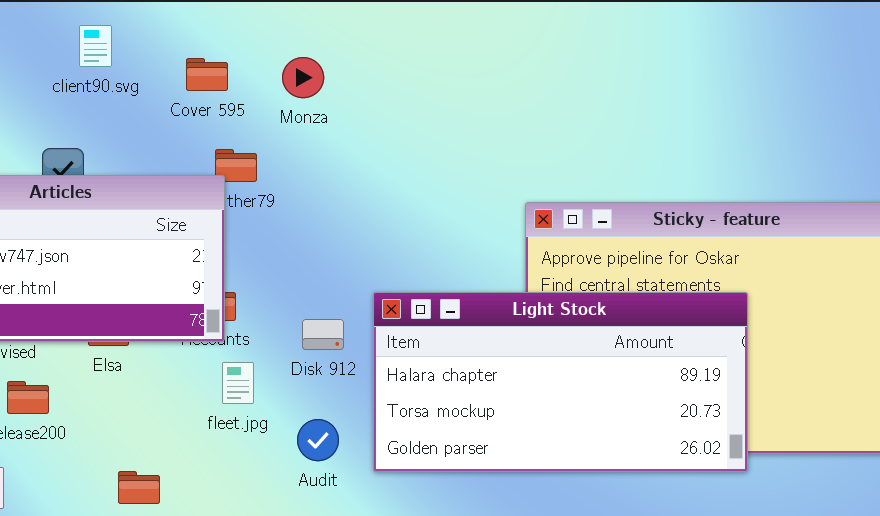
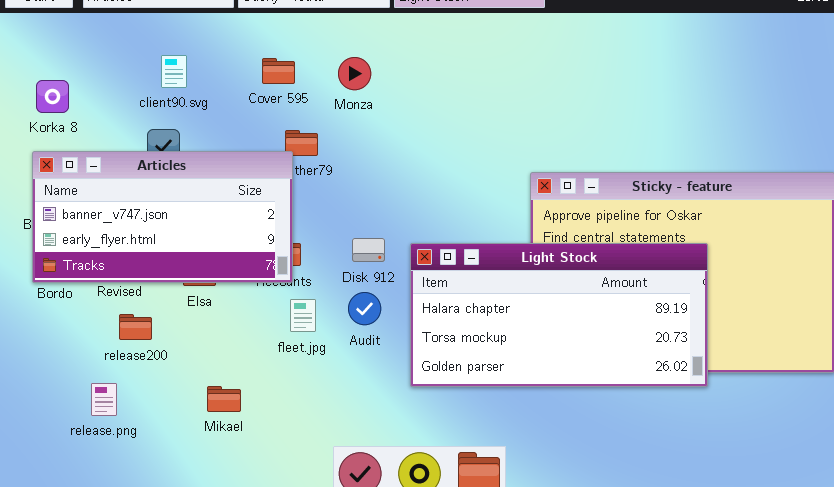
client90.svg: [79,25,112,67] -> [161,55,187,88], moved
Disk 912: [302,319,344,350] -> [352,238,385,262], moved
Audit: [297,419,339,461] -> [348,292,381,325], moved

